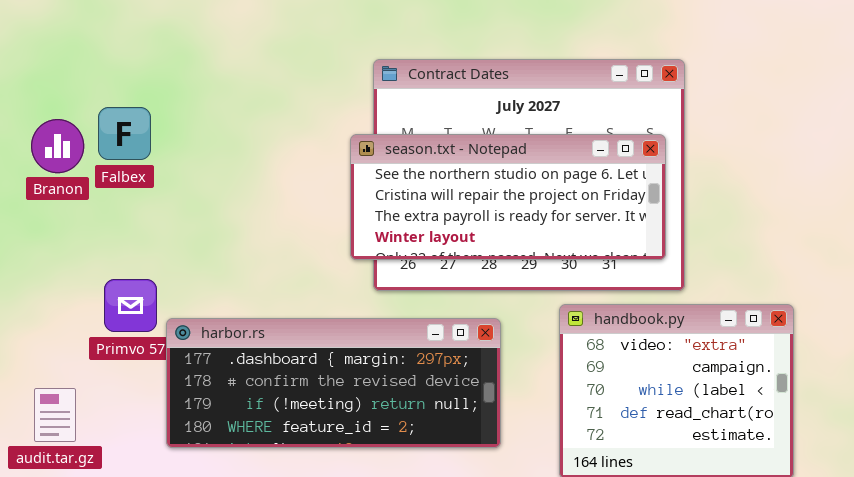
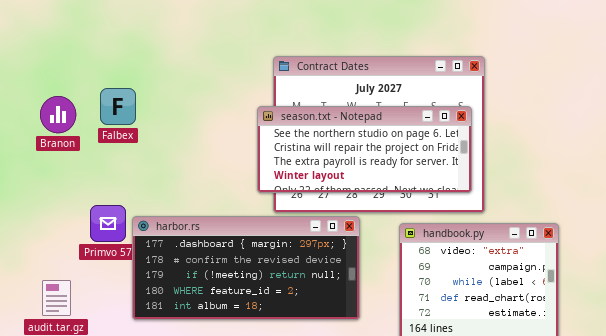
Falbex: [98,107,151,160] -> [100,88,136,125], moved
harbor.rs: [166,318,501,448] -> [132,216,360,320], resized

